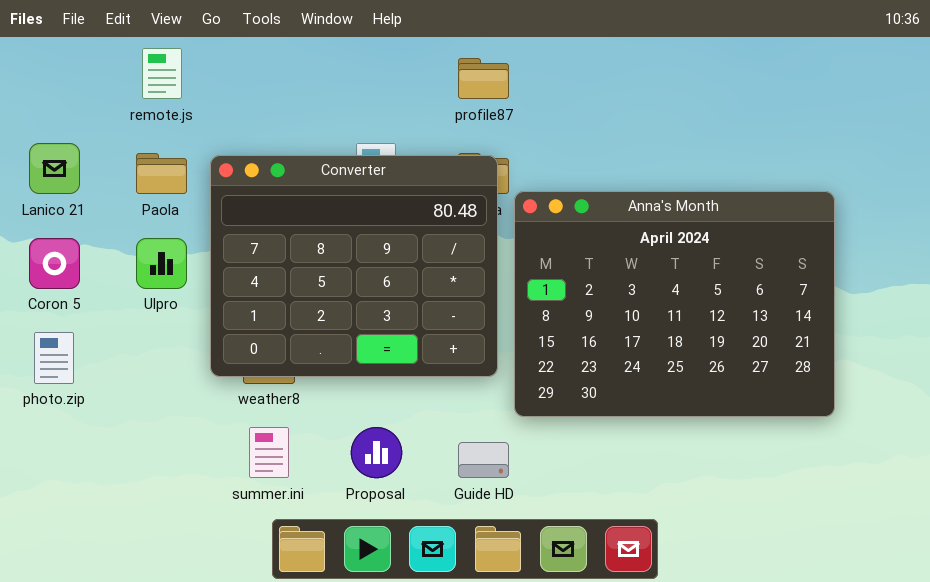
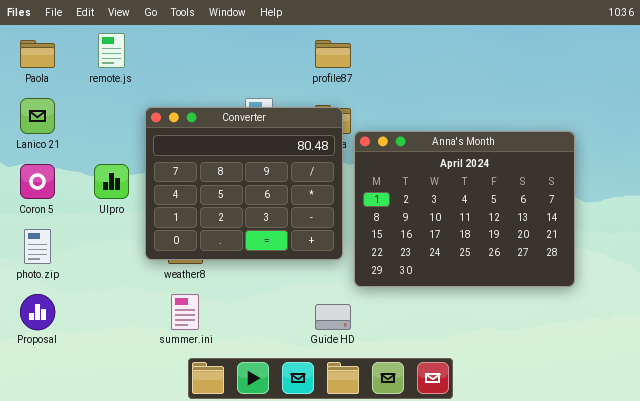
Paola: [136,153,187,194] -> [20,40,55,68], moved
Proposal: [351,427,402,478] -> [20,294,55,330], moved

